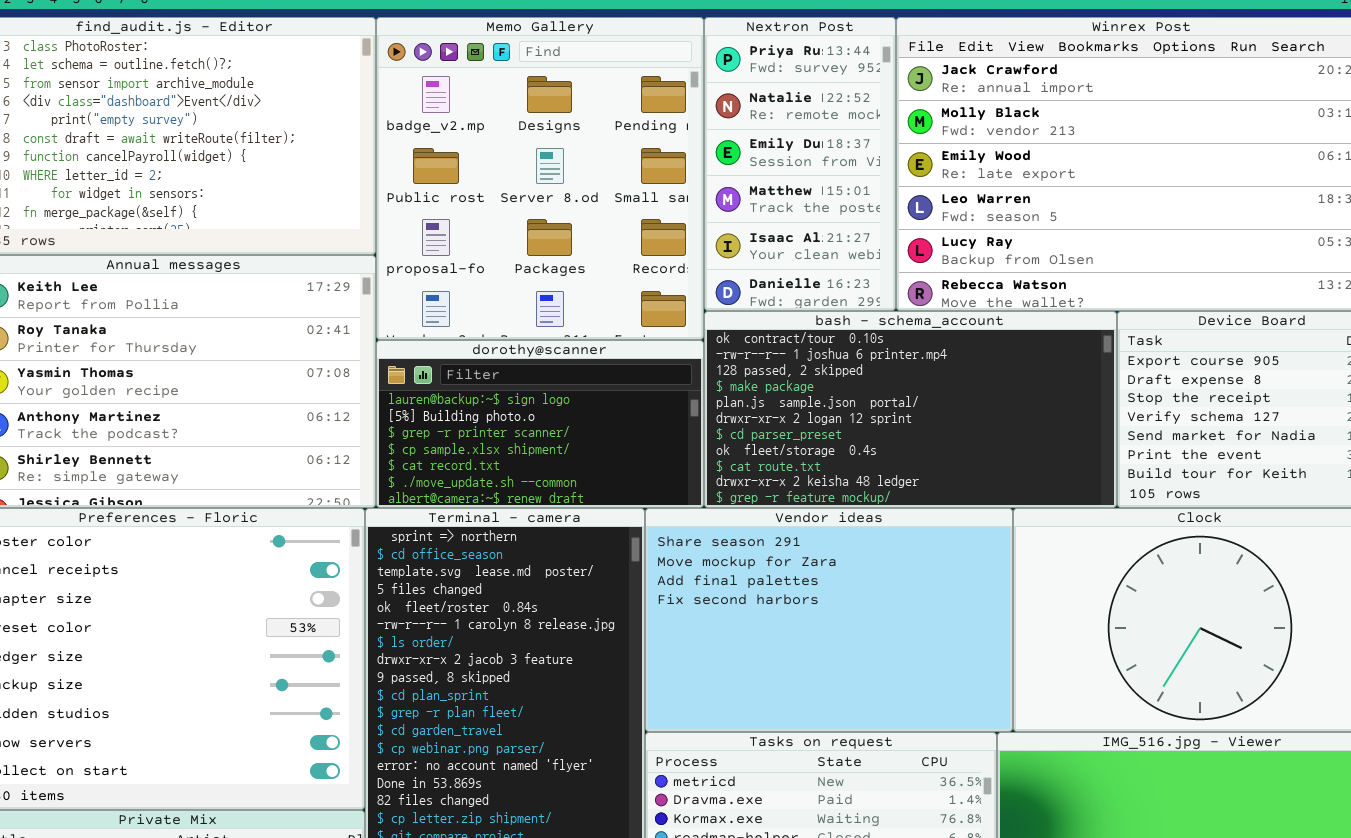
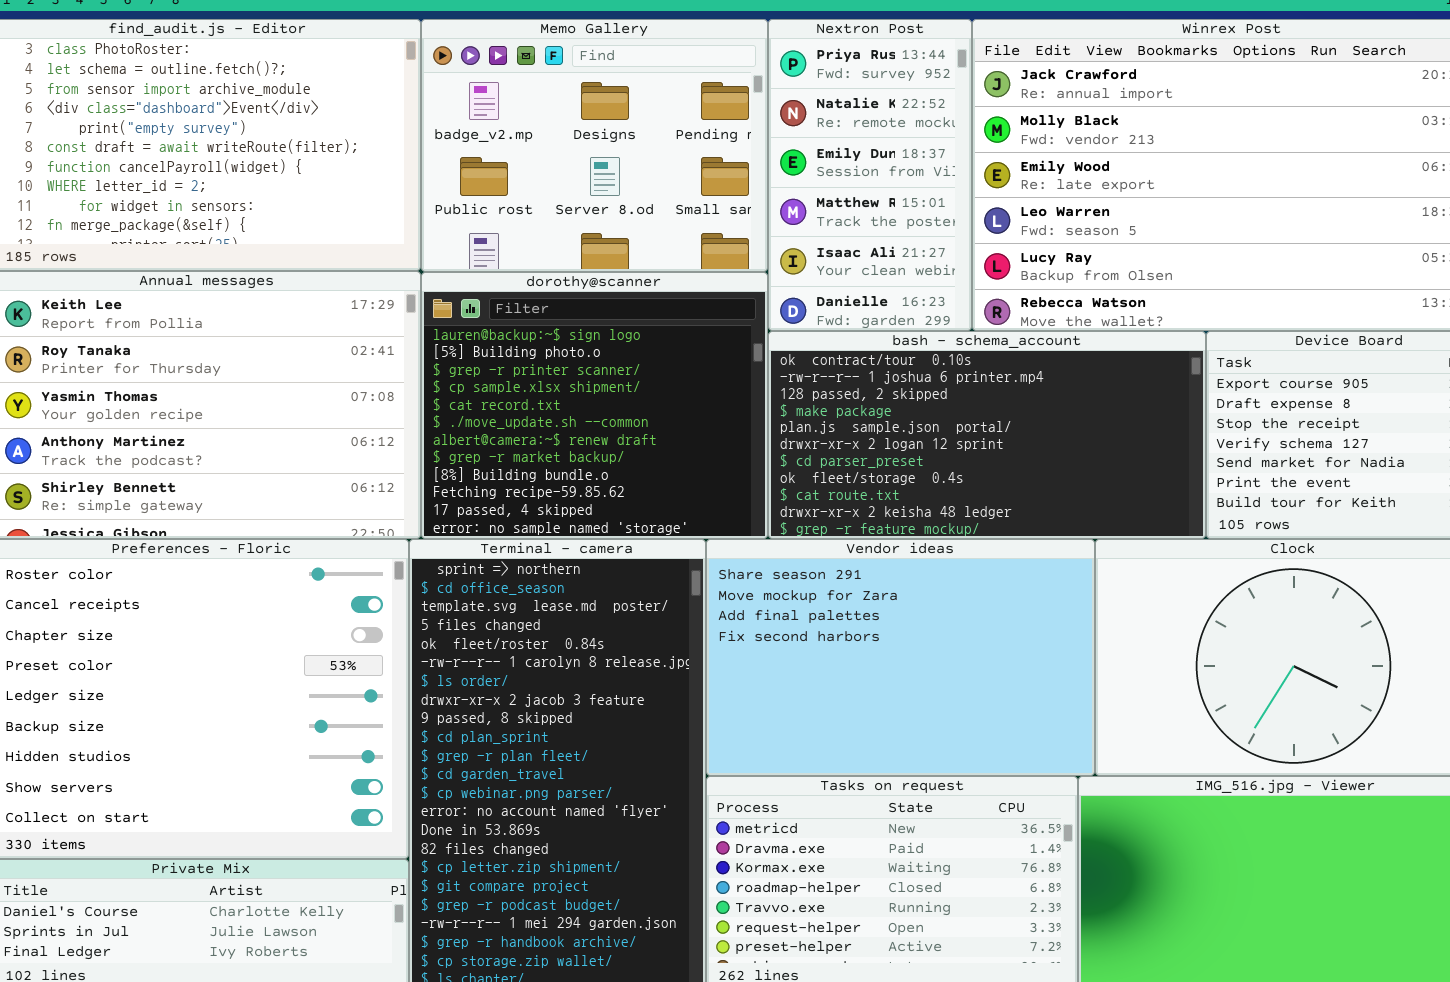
Memo Gallery: [376,17,704,340] -> [421,19,768,272], resized
dorothy@scanner: [376,340,704,508] -> [421,272,768,539], resized

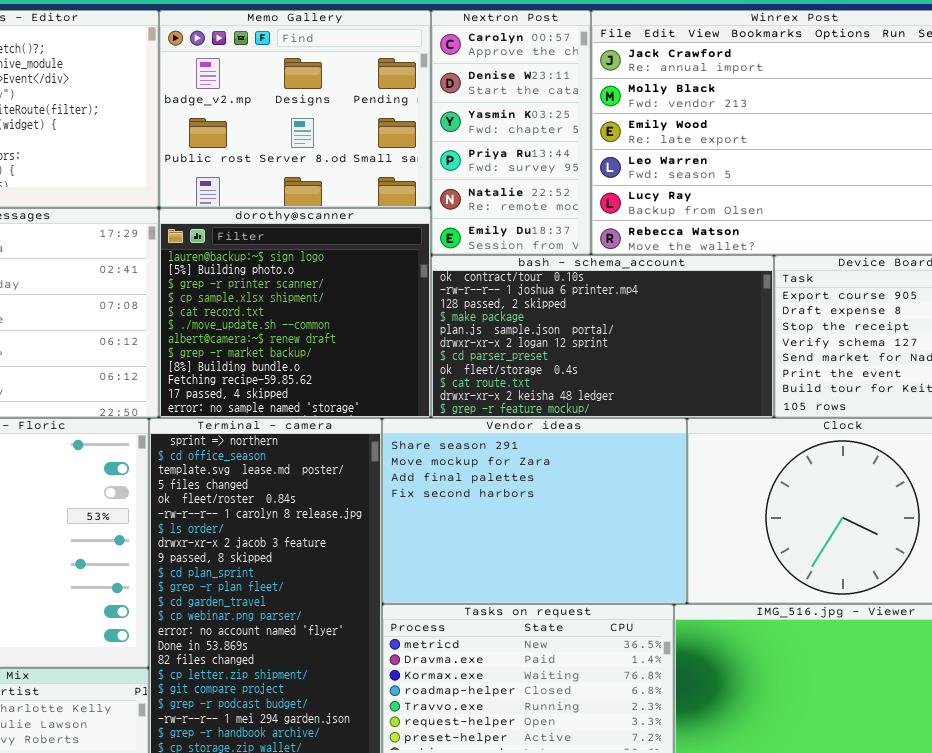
Nextron Post: [768,19,972,331] -> [431,10,591,255], scrolled up 3 rows

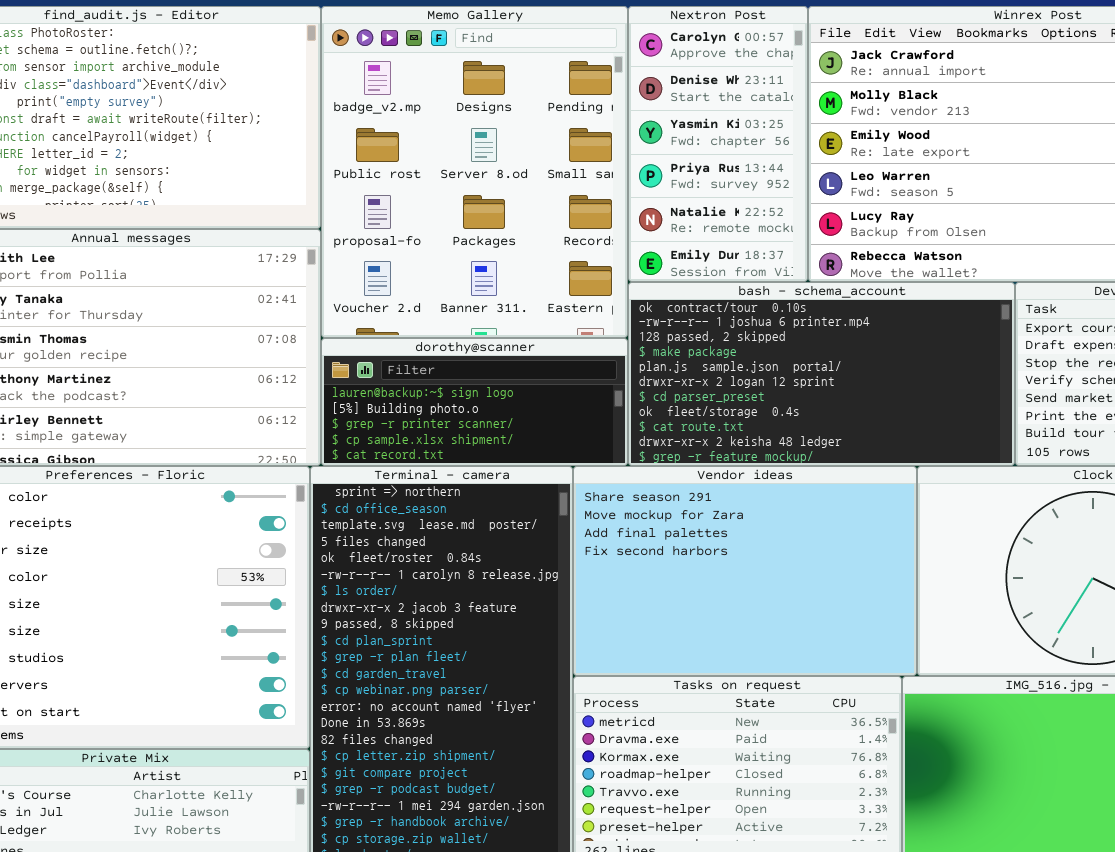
Memo Gallery: [159,10,431,208] -> [321,6,628,338], resized
dorothy@scanner: [159,208,431,418] -> [321,338,628,466], resized

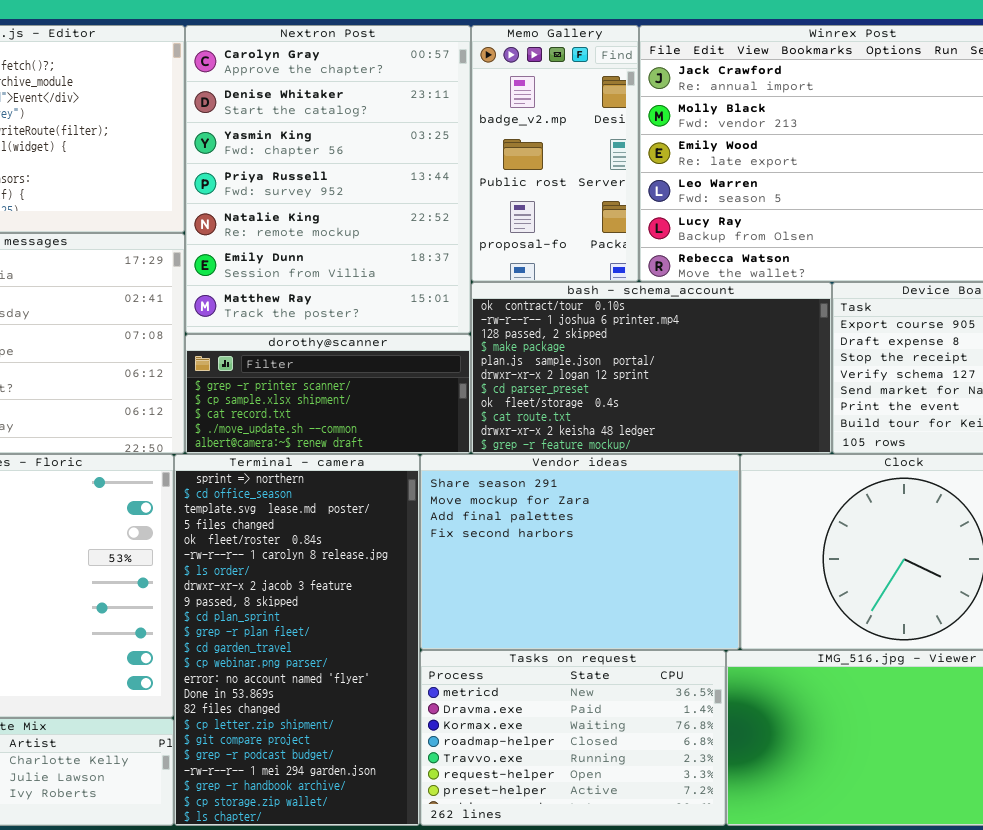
Memo Gallery: [321,6,628,338] -> [471,25,639,282], moved, resized
Nextron Post: [628,6,808,282] -> [185,25,471,334], moved, resized
dorothy@scanner: [321,338,628,466] -> [185,334,471,454], scrolled down 2 rows

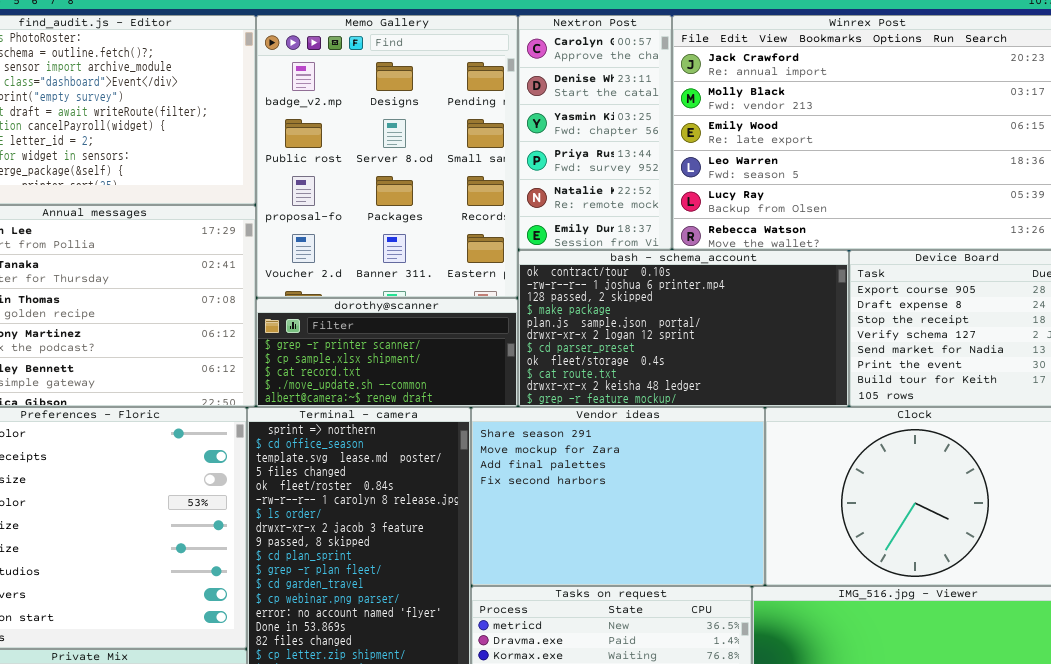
Nextron Post: [185,25,471,334] -> [518,15,672,250], moved, resized
Memo Gallery: [471,25,639,282] -> [256,15,518,298], moved, resized

